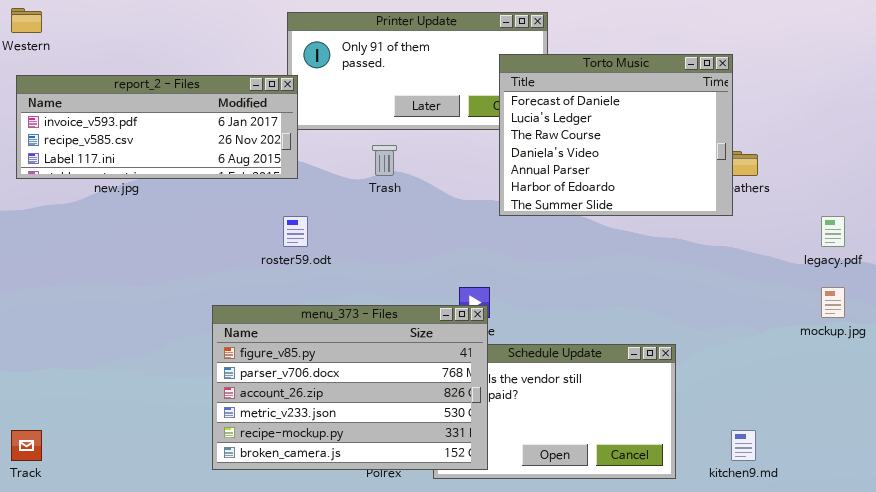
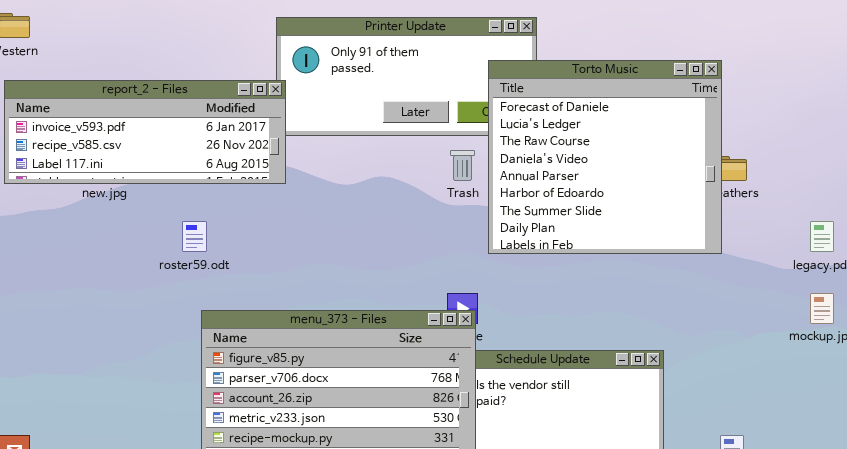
Torto Music: [499,54,733,216] -> [488,60,722,254], resized
Trash: [372,145,397,176] -> [450,150,475,181], moved
roster59.odt: [283,216,308,247] -> [182,221,207,252], moved

